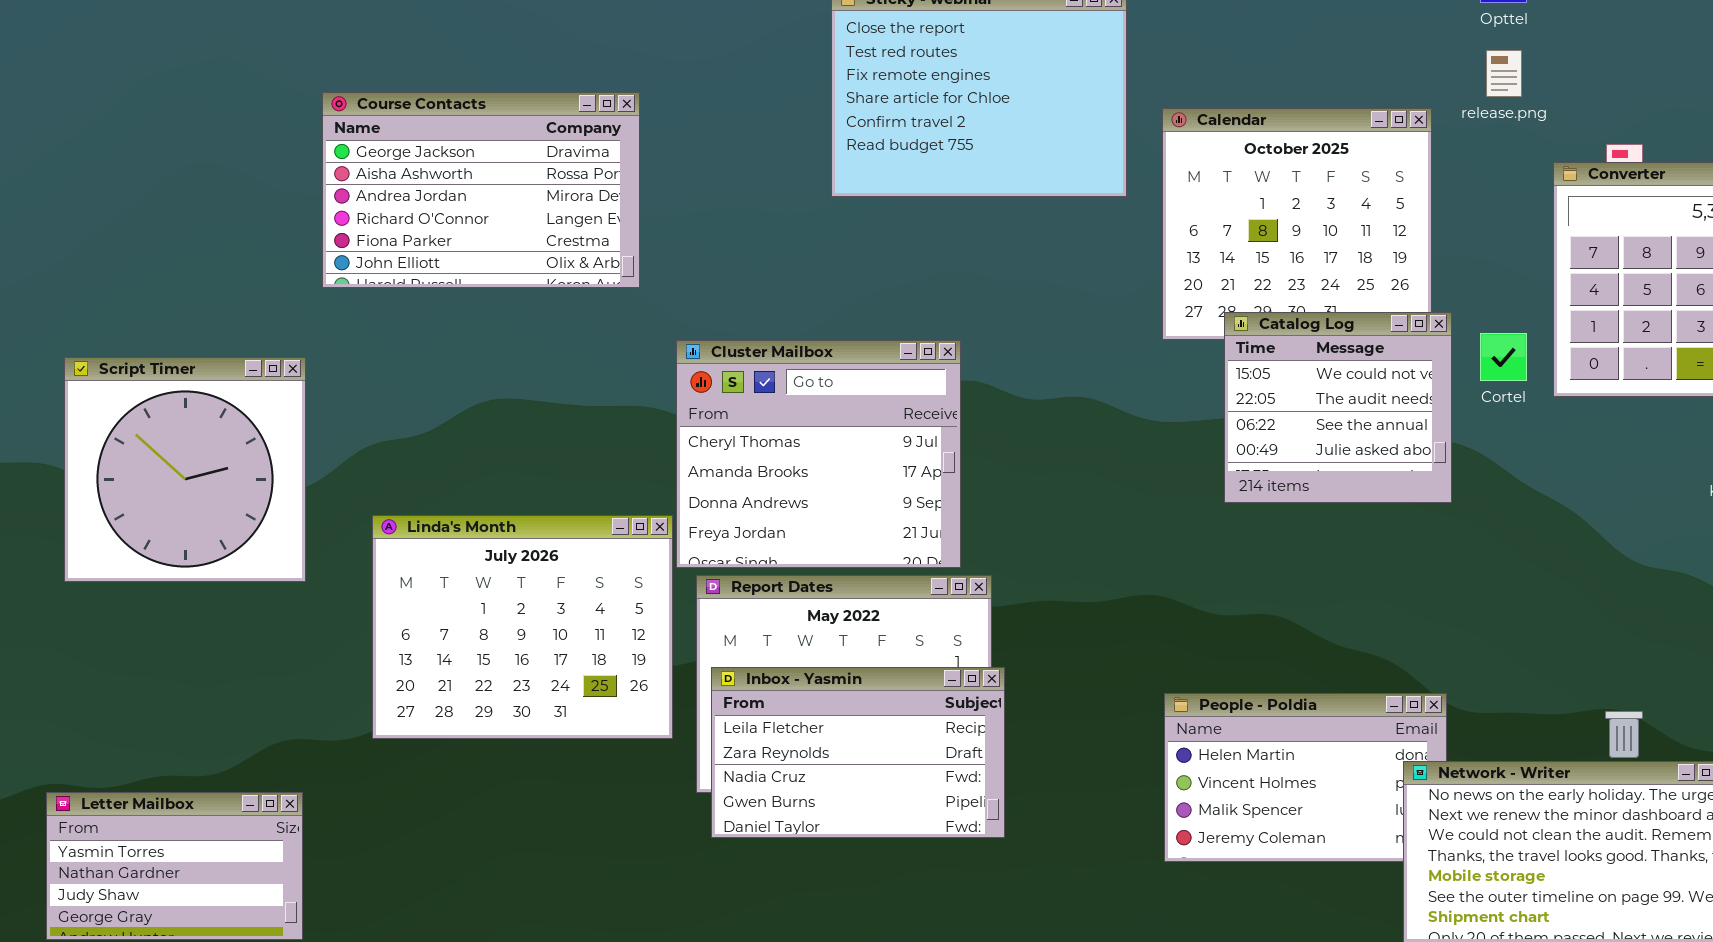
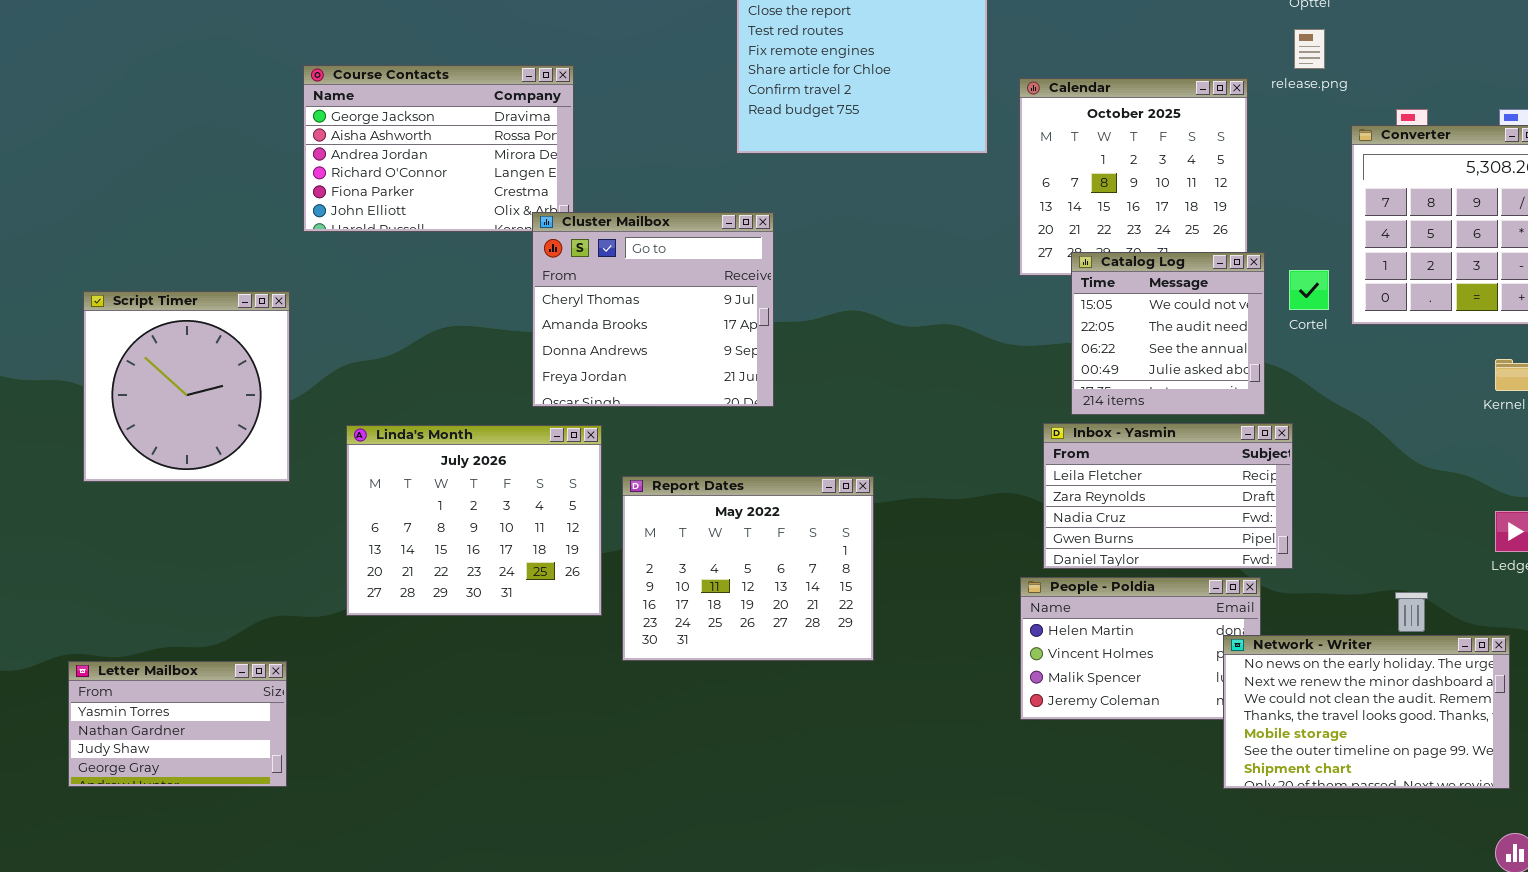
Cluster Mailbox: [676,340,961,568] -> [532,212,774,407], moved
Inbox - Yasmin: [711,667,1005,838] -> [1043,423,1293,569], moved

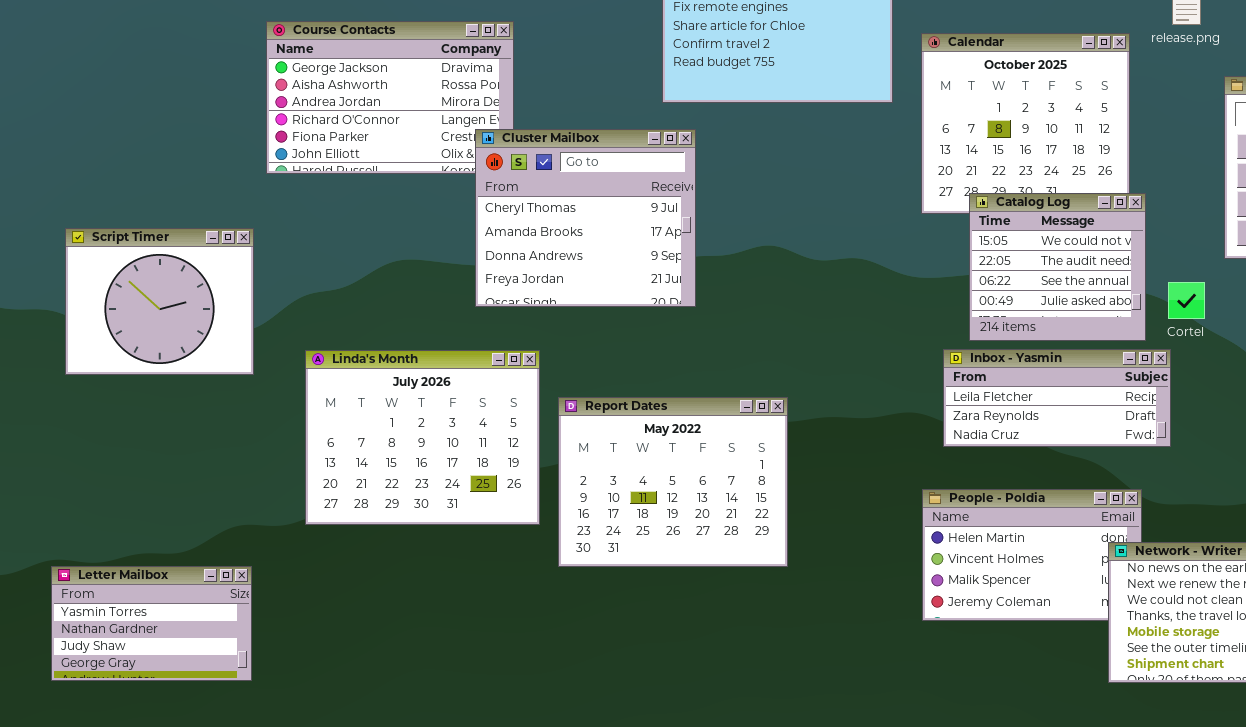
Cluster Mailbox: [532,212,774,407] -> [475,129,696,307], moved
Cortel: [1289,270,1329,310] -> [1168,282,1205,319], moved
Script Timer: [83,291,290,482] -> [65,228,254,375], resized
Inbox - Yasmin: [1043,423,1293,569] -> [943,349,1171,447], resized

